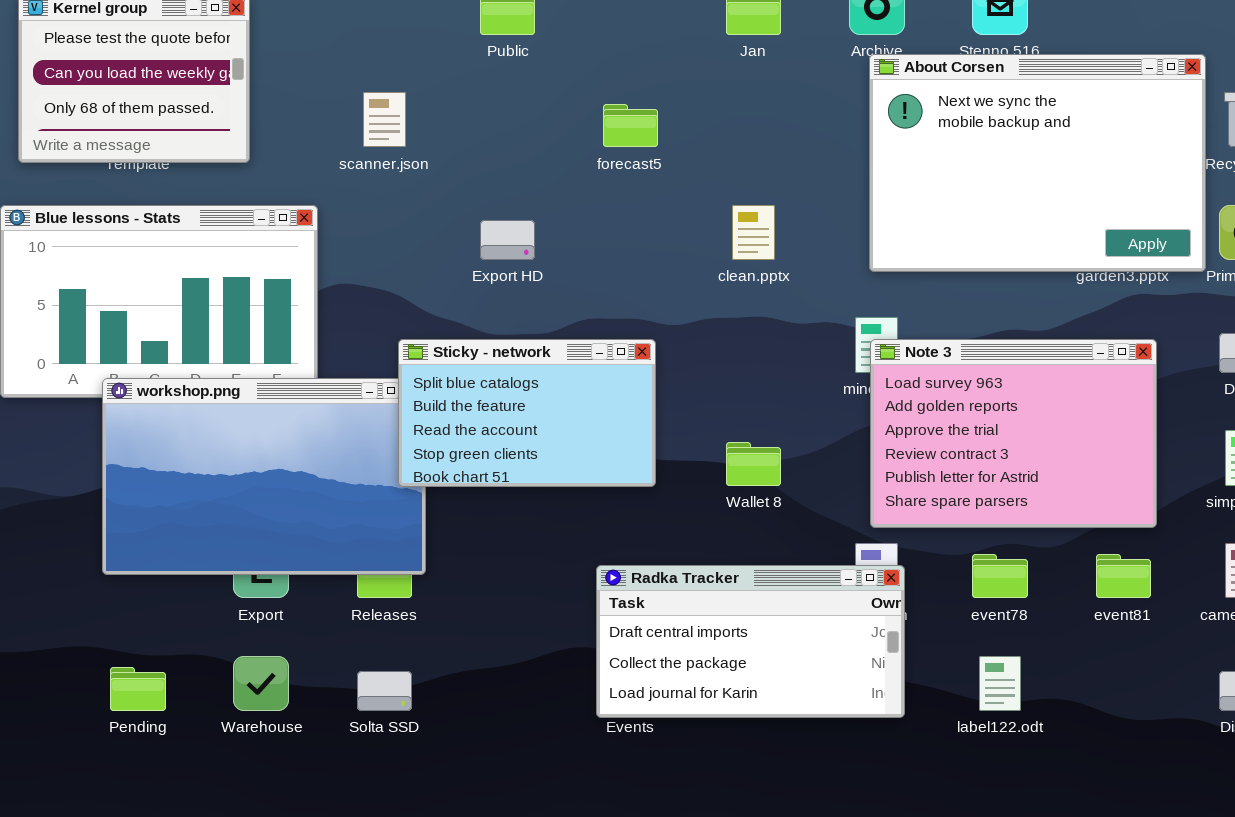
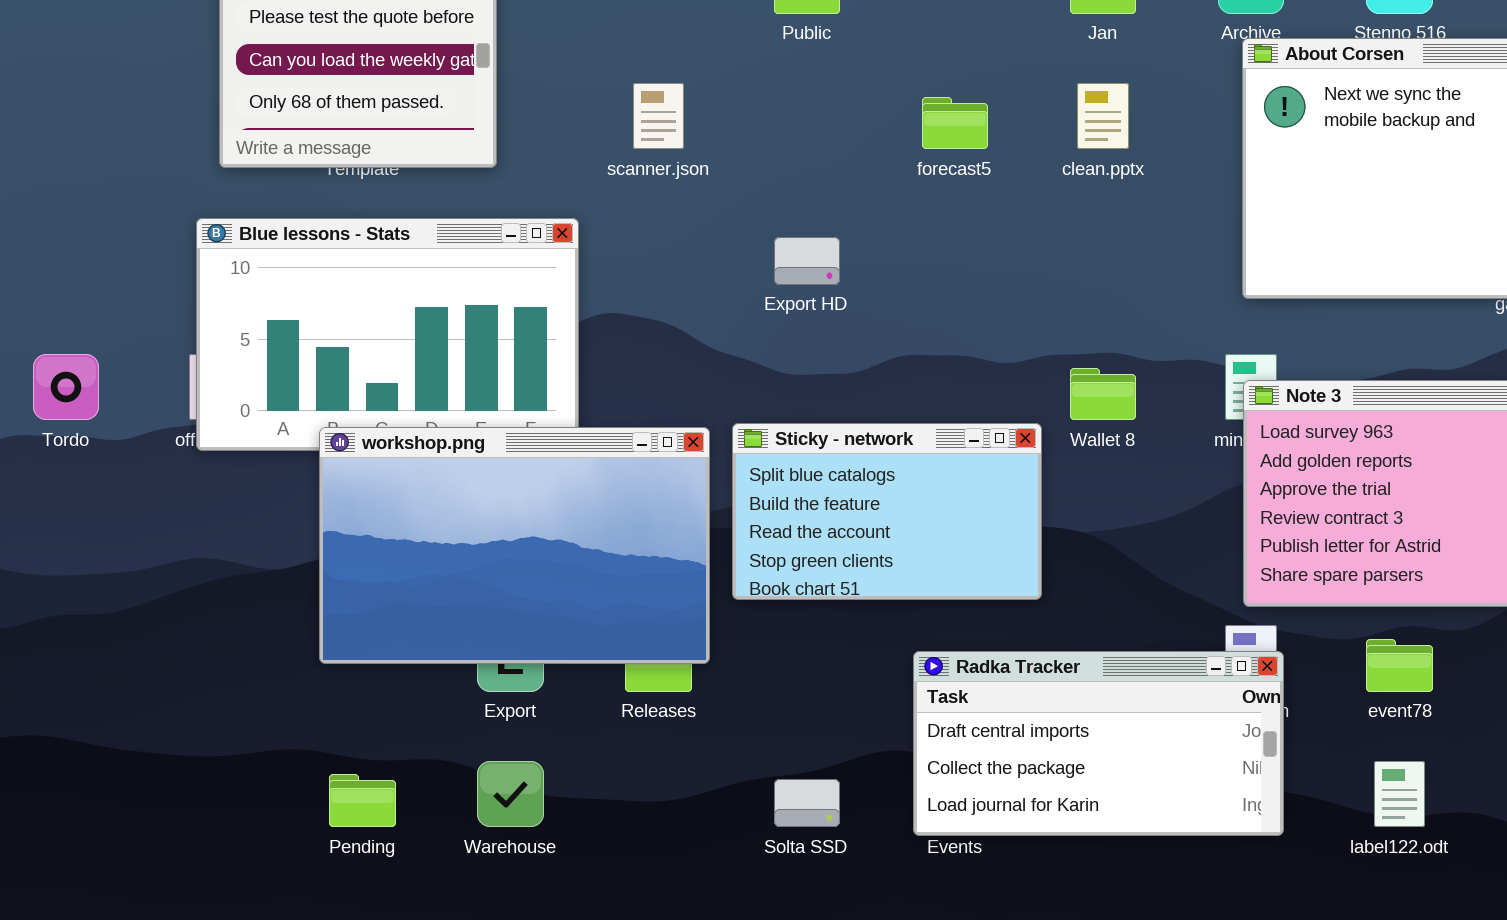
clean.pptx: [732,205,775,260] -> [1077,83,1129,149], moved
Sticky - network: [398,339,656,487] -> [732,423,1042,600], moved
Wallet 8: [726,442,781,486] -> [1070,368,1136,420], moved
Solta SSD: [357,671,412,711] -> [774,779,840,827], moved

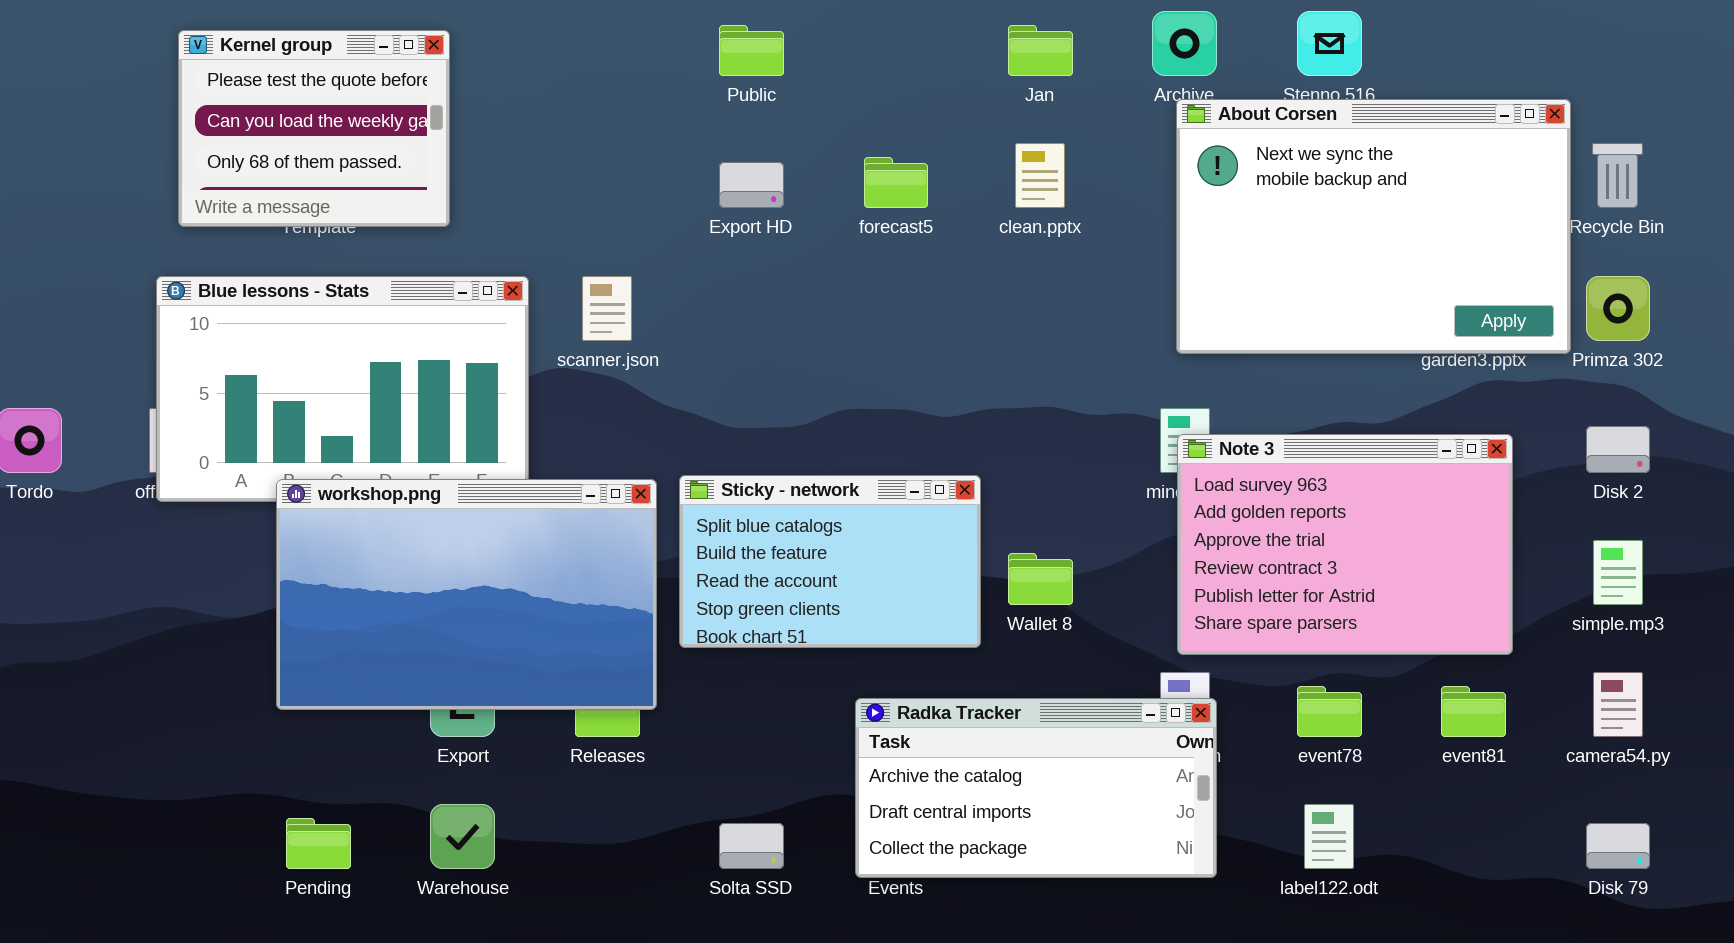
scanner.json: [633,83,684,149] -> [582,276,632,341], moved
Export HD: [774,237,840,285] -> [719,162,784,208], moved
Wallet 8: [1070,368,1136,420] -> [1008,553,1073,605], moved
Radka Tracker: [913,651,1284,836] -> [855,698,1217,878], scrolled up 1 row

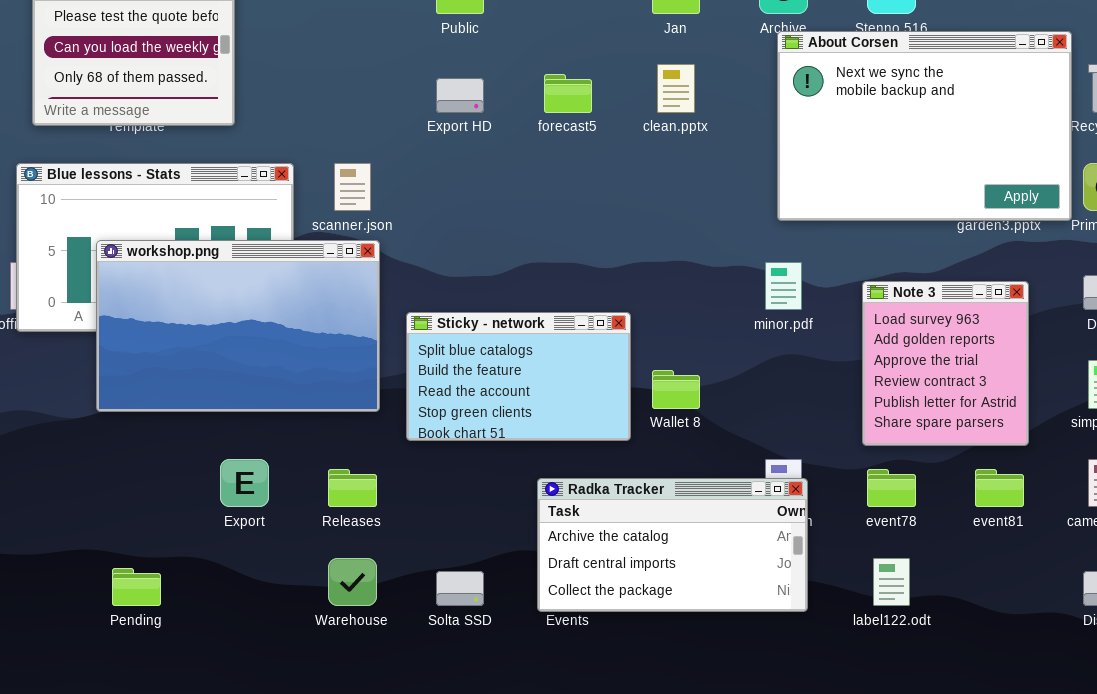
Note 3: [1177,434,1513,655] -> [862,281,1029,446], resized
workshop.png: [276,479,657,710] -> [96,240,380,412], moved
Warehouse: [430,804,495,869] -> [328,558,377,606], moved

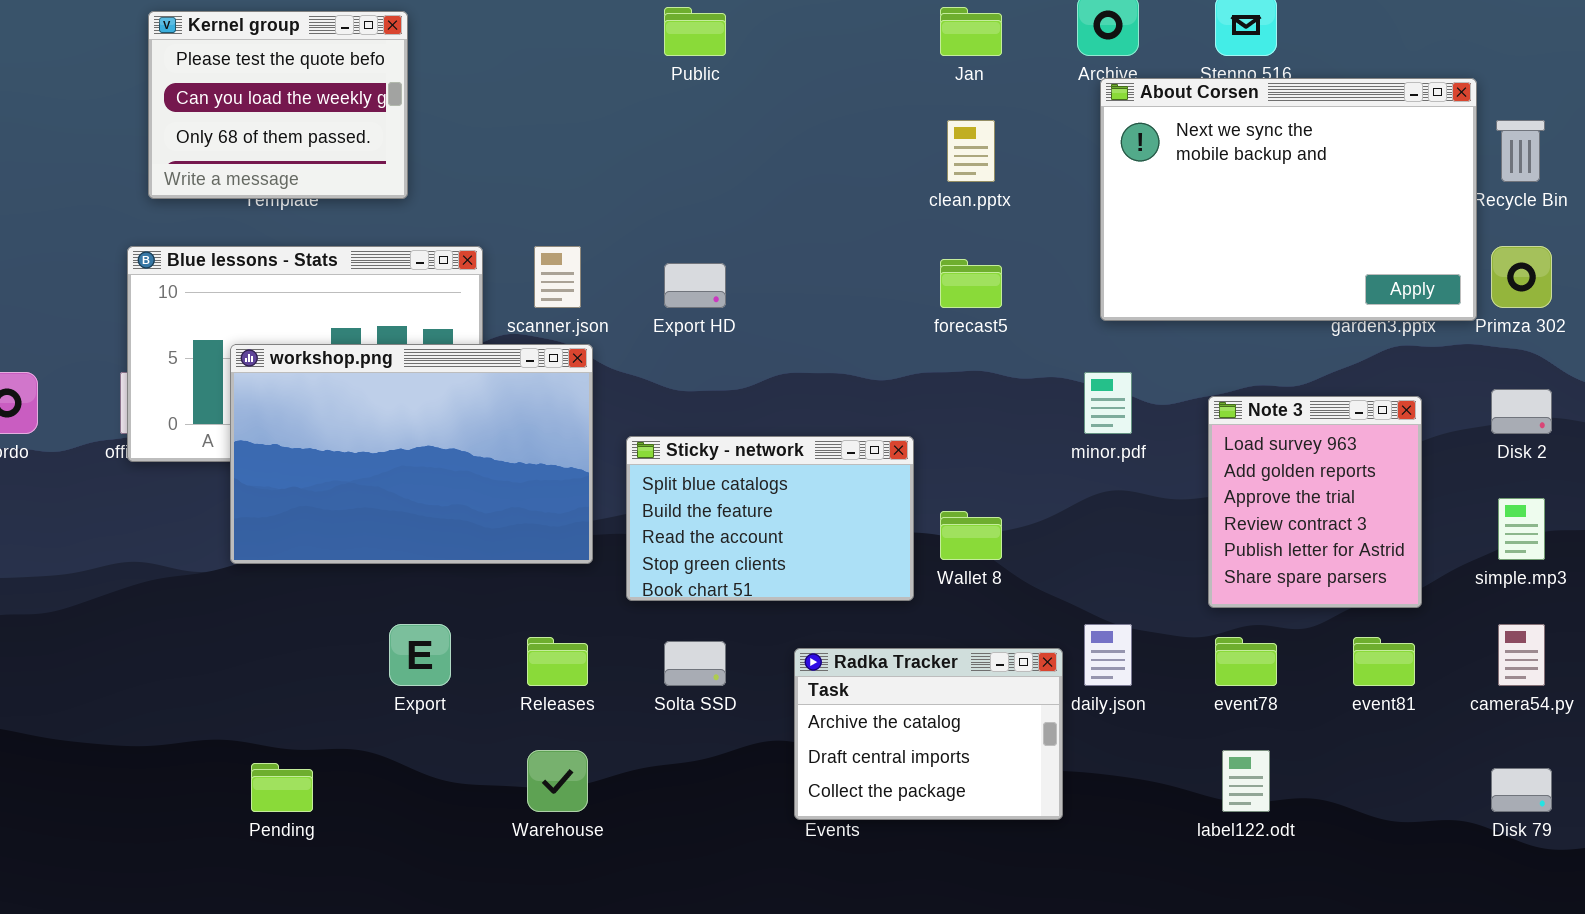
forecast5: [544,74,592,113] -> [940,259,1002,308], moved
Export HD: [436,78,484,113] -> [664,263,726,308], moved
Radka Tracker: [537,478,808,612] -> [794,648,1063,820], resized
Solta SSD: [436,571,484,606] -> [664,641,726,686], moved

